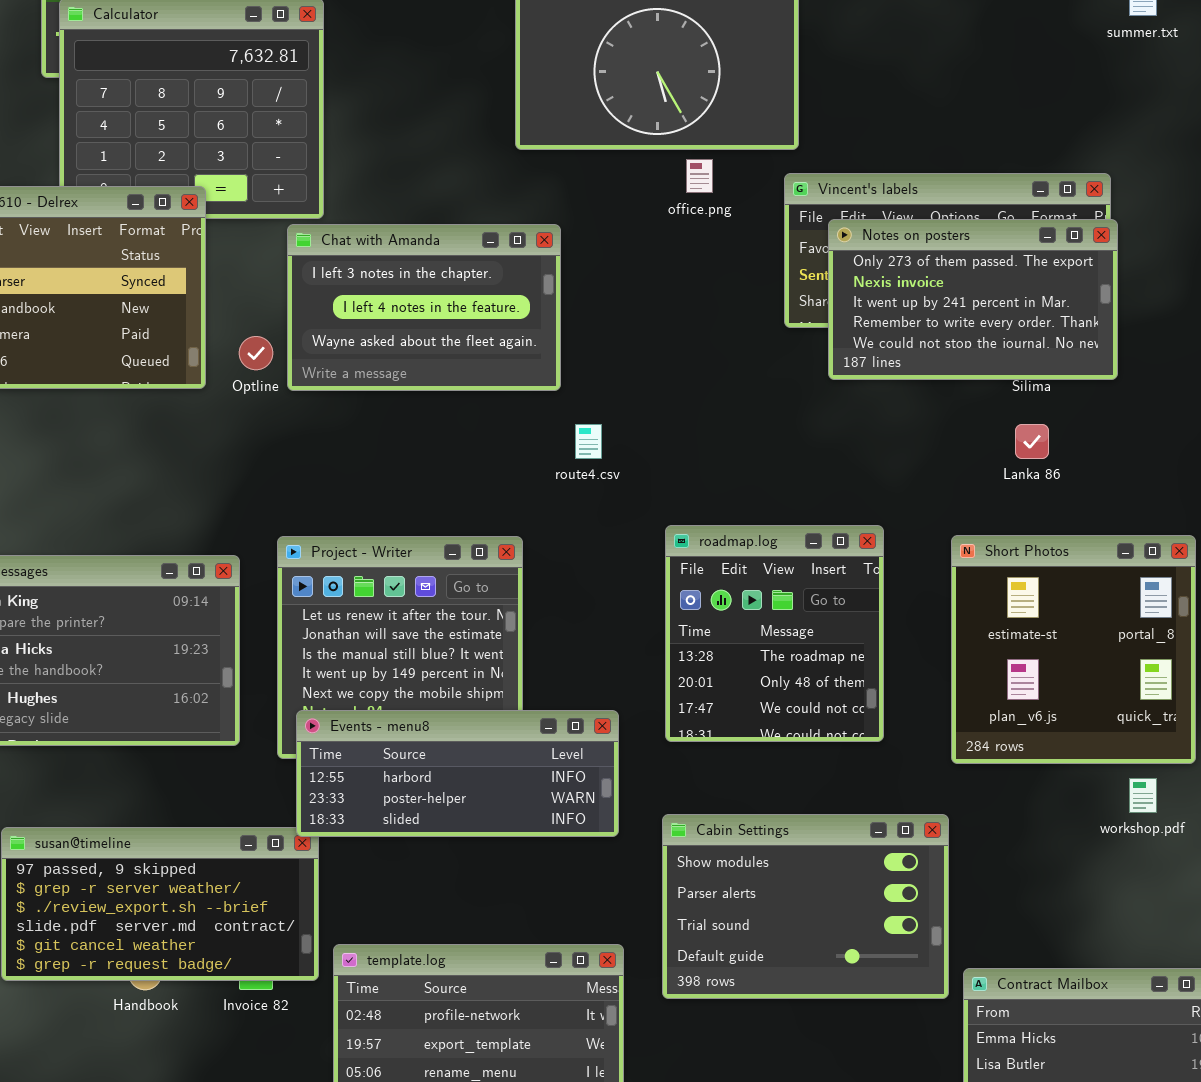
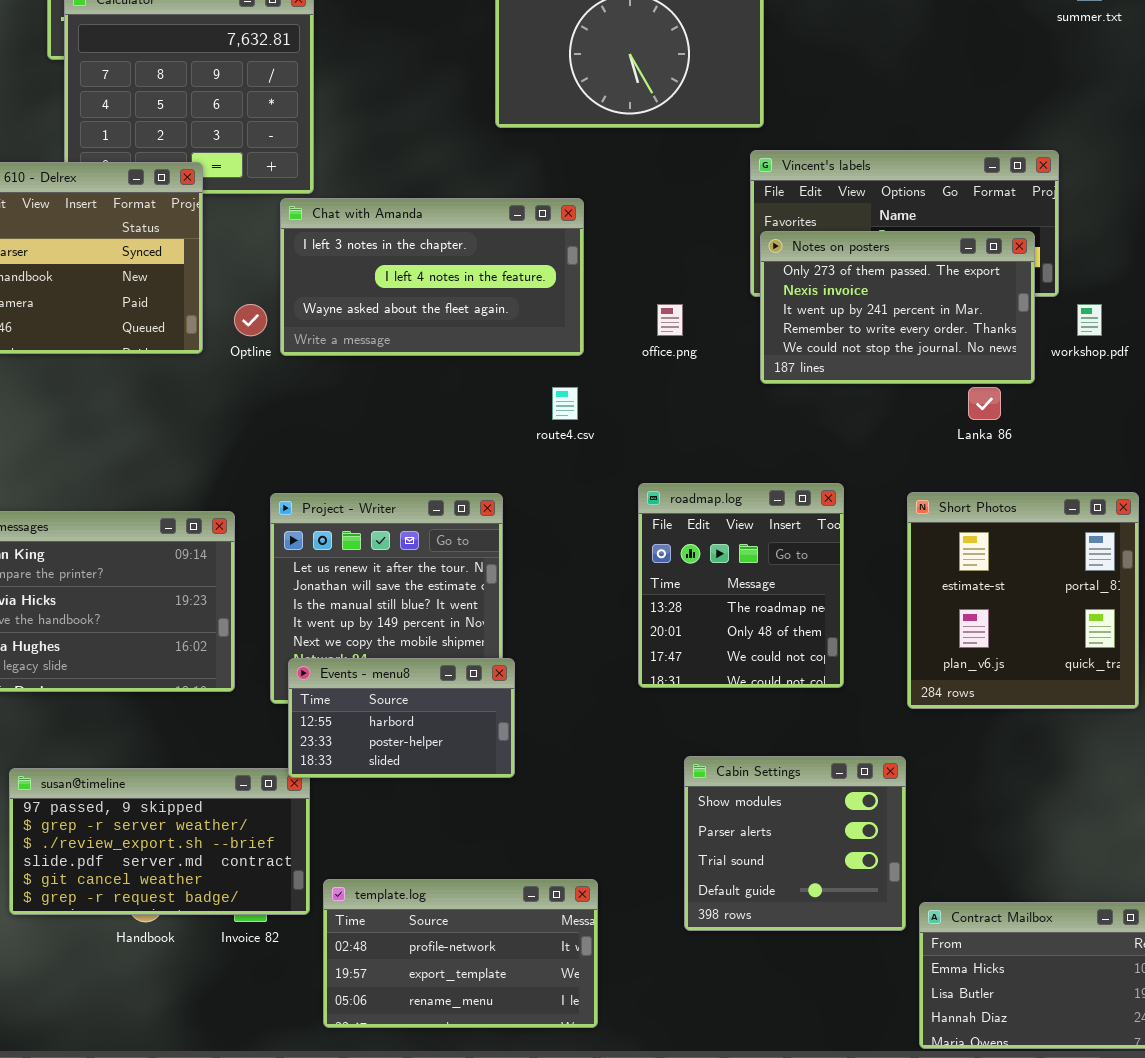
office.png: [686,159,713,193] -> [657,304,683,336], moved
Notes on posters: [828,219,1118,380] -> [760,231,1035,384], moved
Chat with Amanda: [287,224,561,391] -> [280,198,584,356], resized
Events - menu8: [296,710,619,837] -> [288,658,515,778], resized
workshop.pdf: [1129,778,1157,813] -> [1077,304,1102,336], moved
Cabin Settings: [662,814,949,999] -> [684,756,906,931], resized

